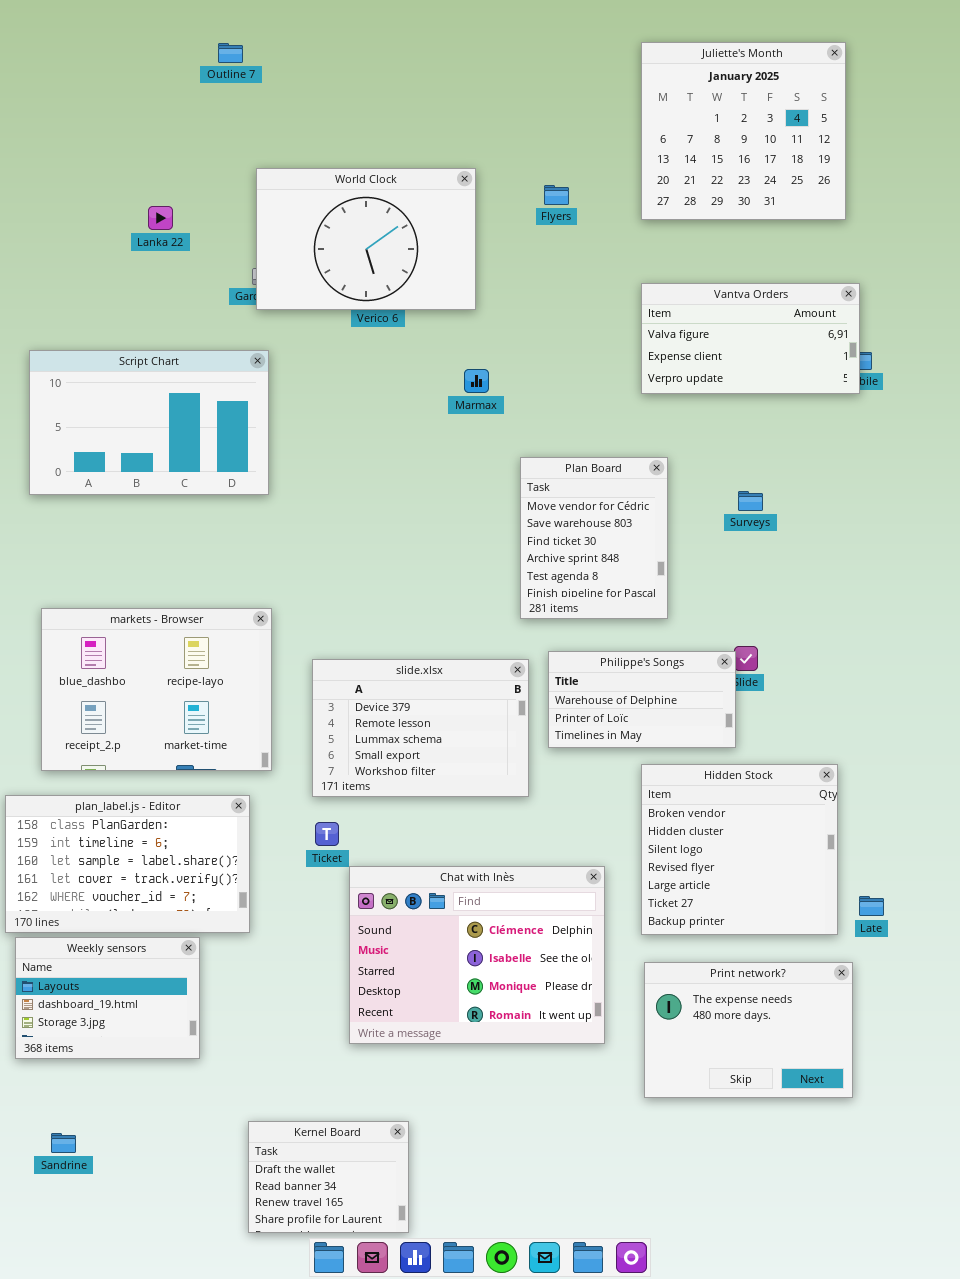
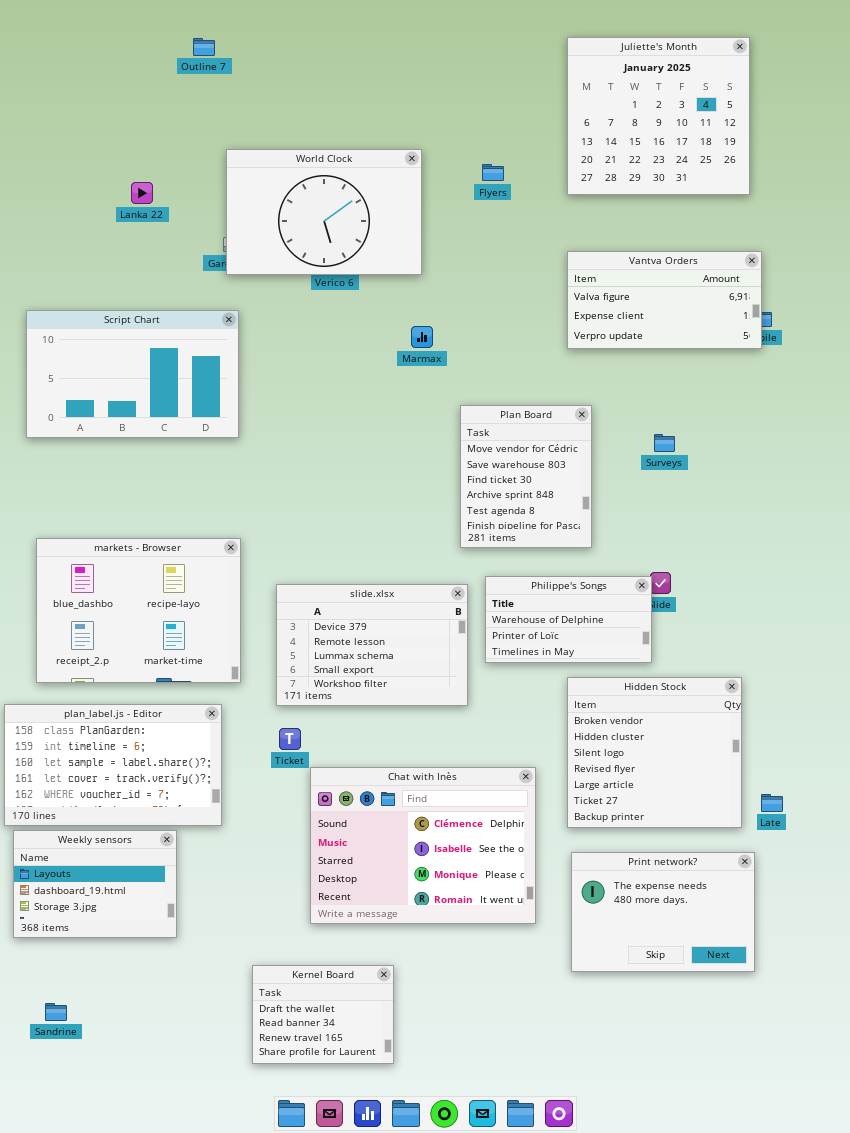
Kernel Board: [248,1121,409,1233] -> [252,965,394,1064], moved

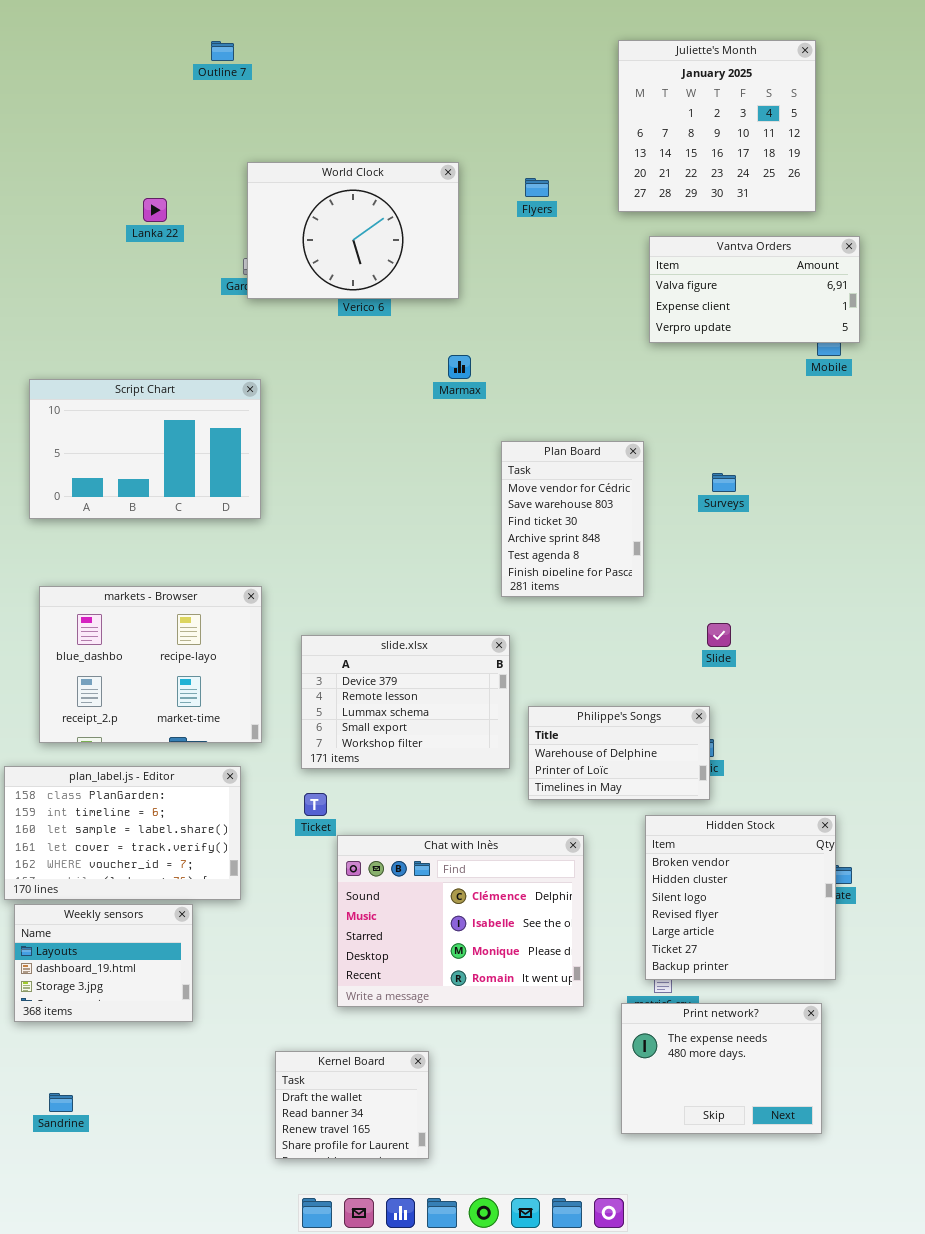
Vantva Orders: [567,251,762,349] -> [649,236,860,343], moved
Script Chart: [26,310,239,438] -> [29,379,261,519], moved
Philippe's Songs: [485,576,652,663] -> [528,706,710,800], moved
Hidden Stock: [567,677,742,828] -> [645,815,836,980], moved
Print network?: [571,852,755,972] -> [621,1003,822,1134], moved

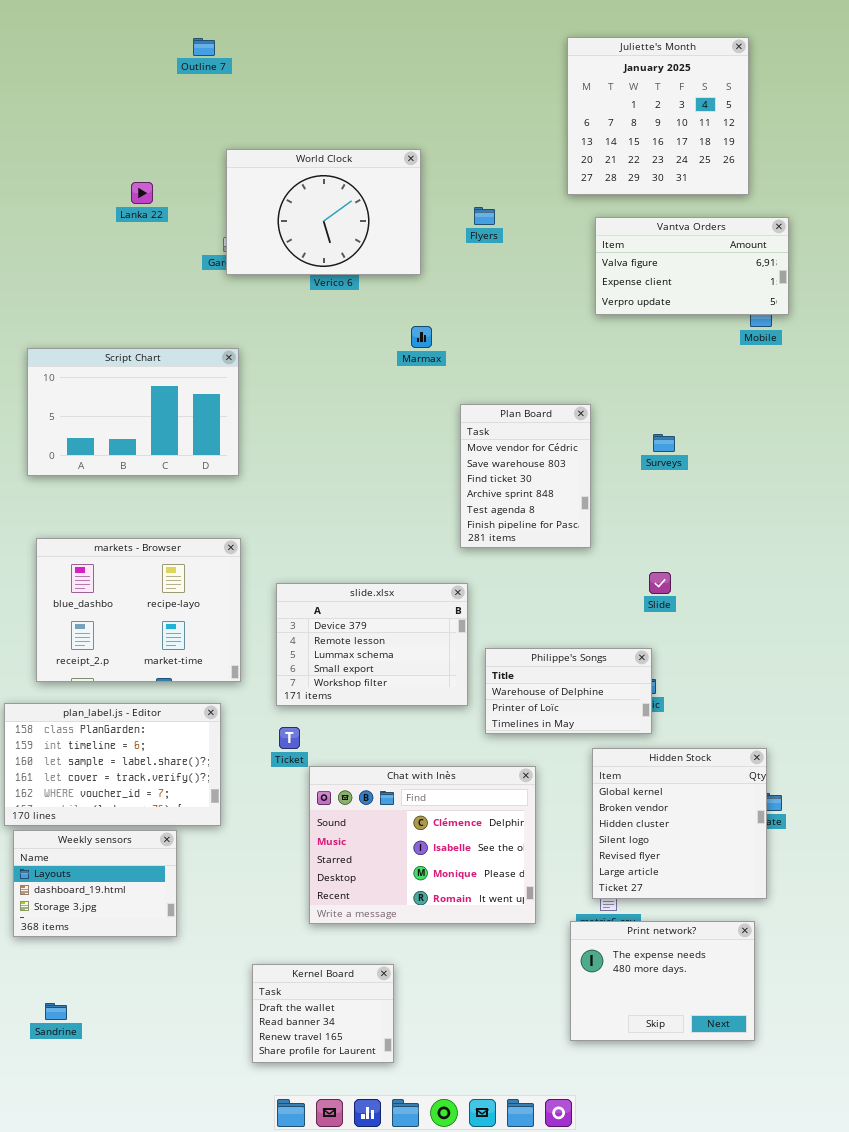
Flyers: [525,178,549,197] -> [474,207,495,225], moved
Hidden Stock: [645,815,836,980] -> [592,748,767,899], scrolled up 1 row

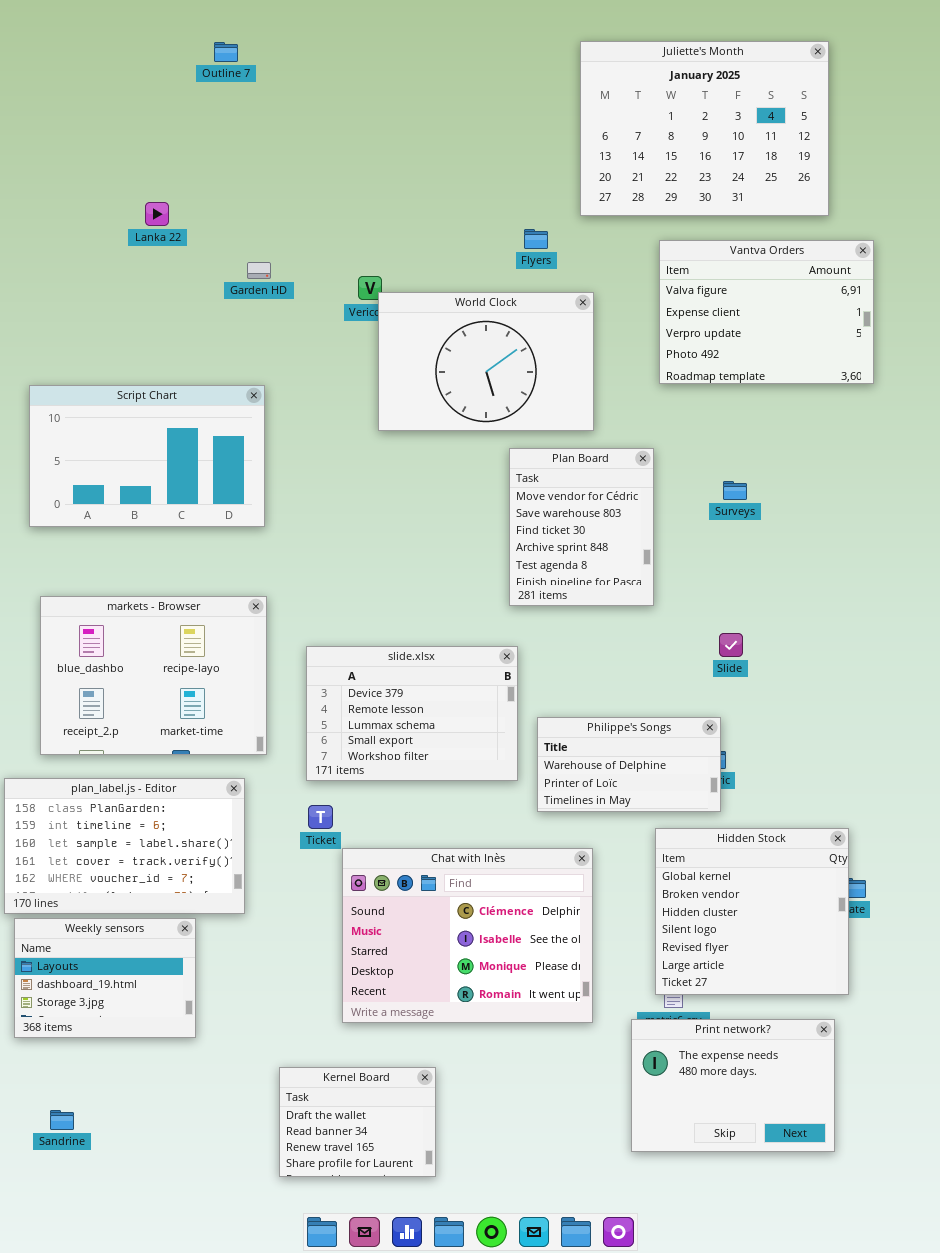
Juliette's Month: [567,37,749,195] -> [580,41,829,216], resized
World Clock: [226,149,421,275] -> [378,292,594,431], moved
Vantva Orders: [595,217,789,315] -> [659,240,874,384], resized

